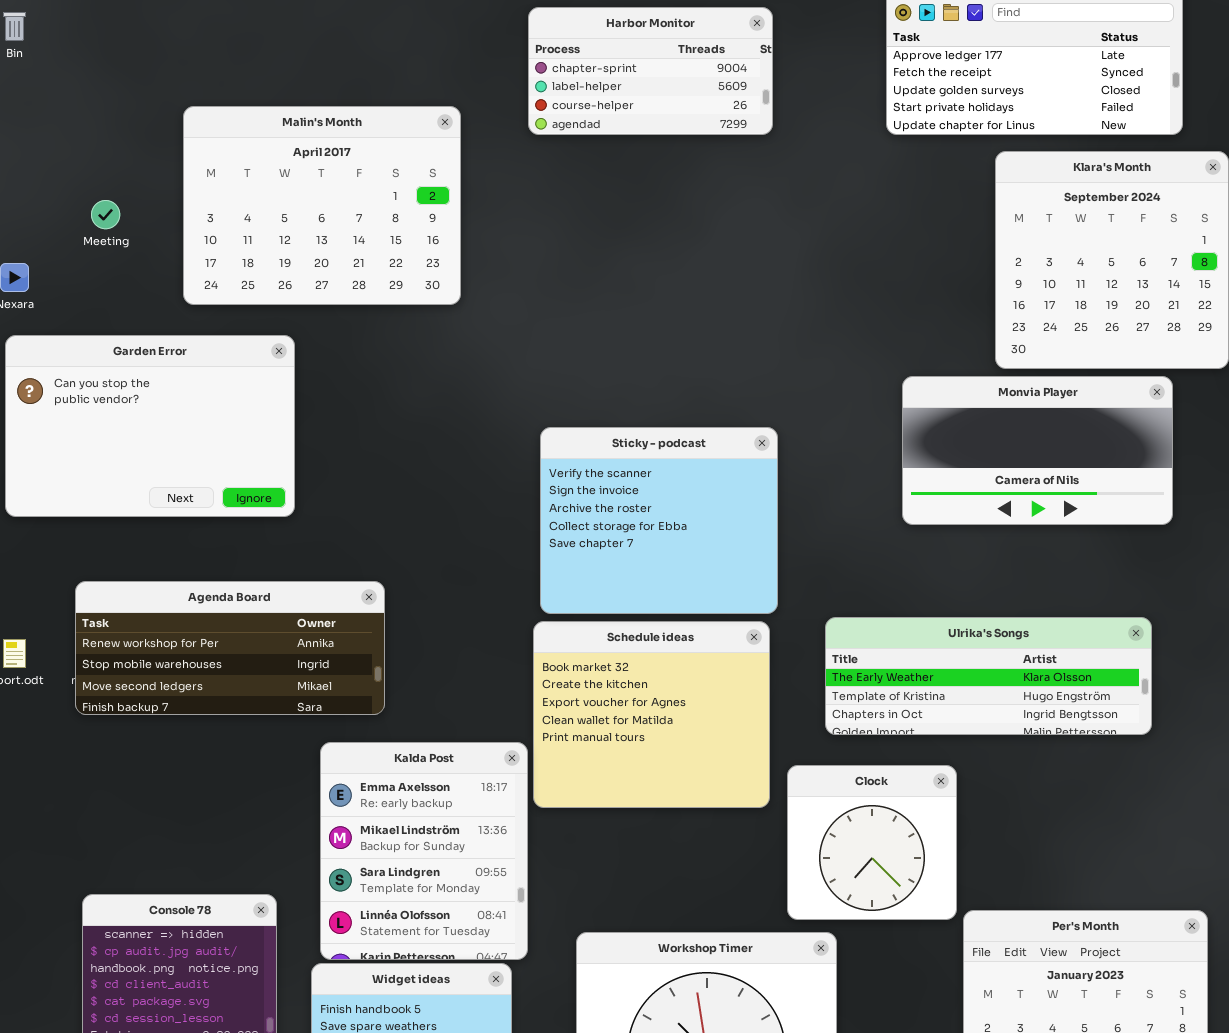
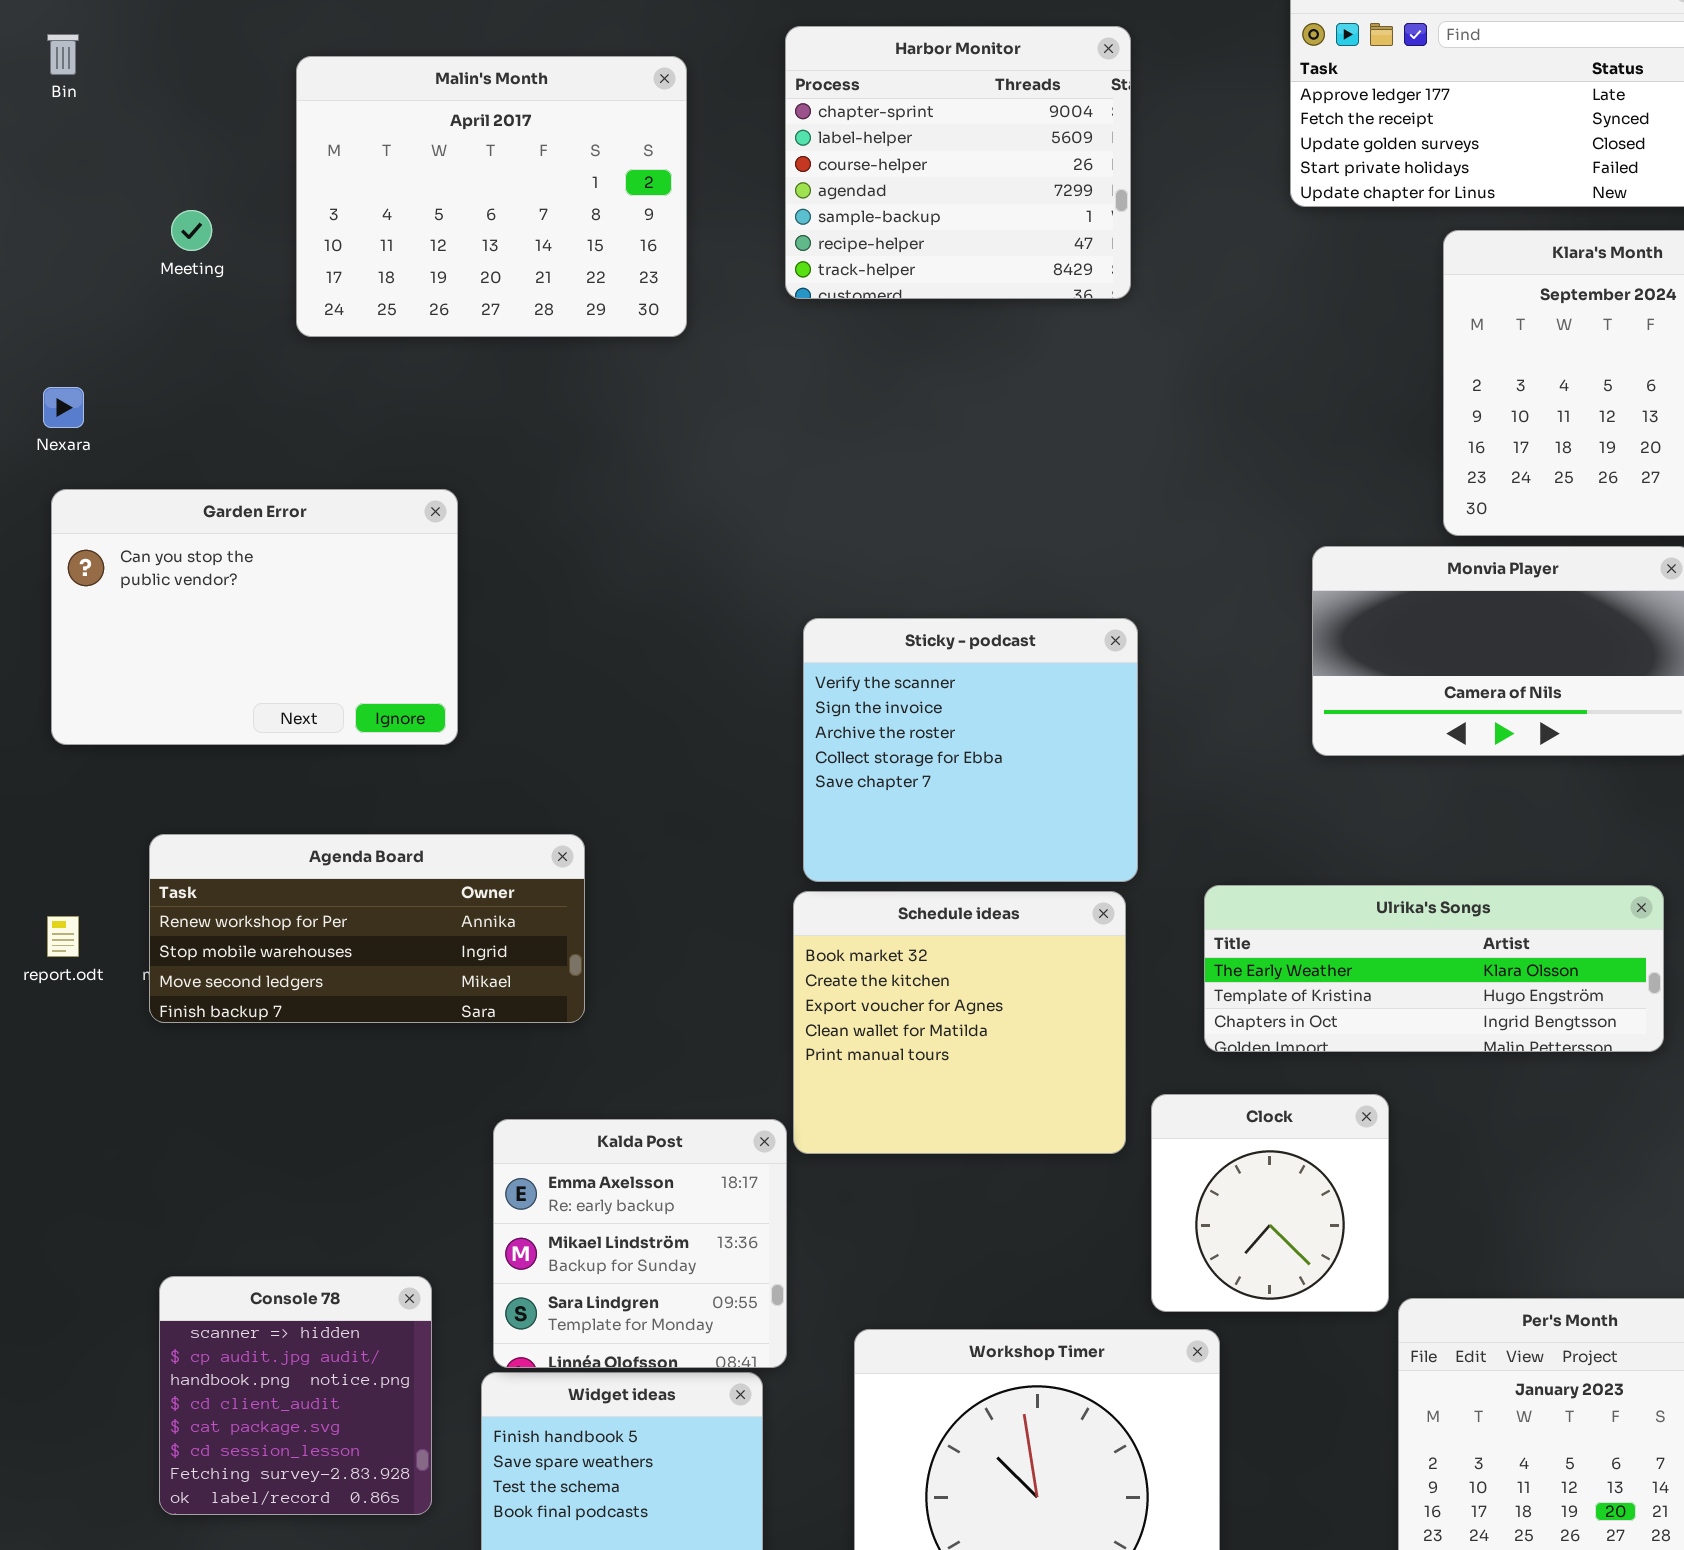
Harbor Monitor: [528,7,773,135] -> [785,26,1131,299], resized
Malin's Month: [183,106,461,305] -> [296,56,687,337], moved
Meeting: [91,200,120,229] -> [171,210,212,251], moved
Kalda Post: [320,742,528,960] -> [493,1119,787,1368], resized

